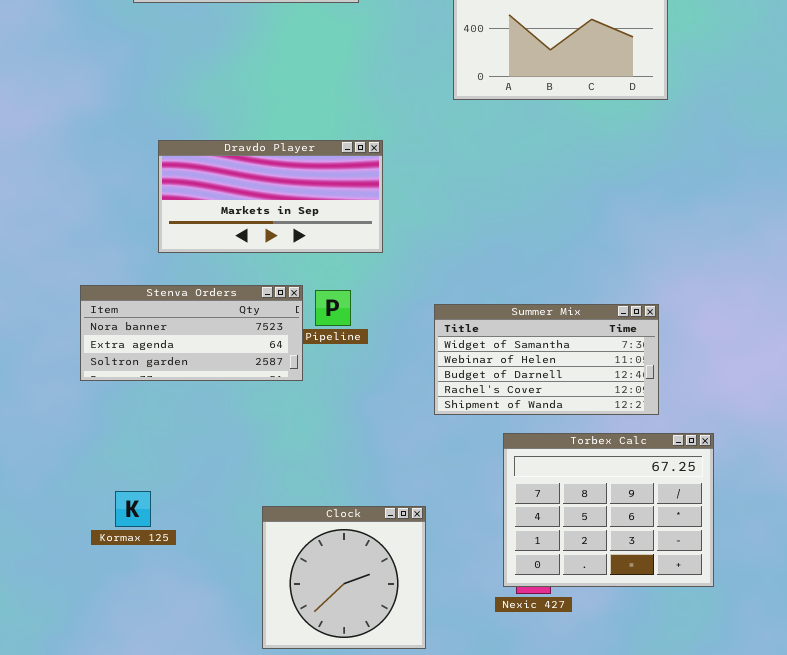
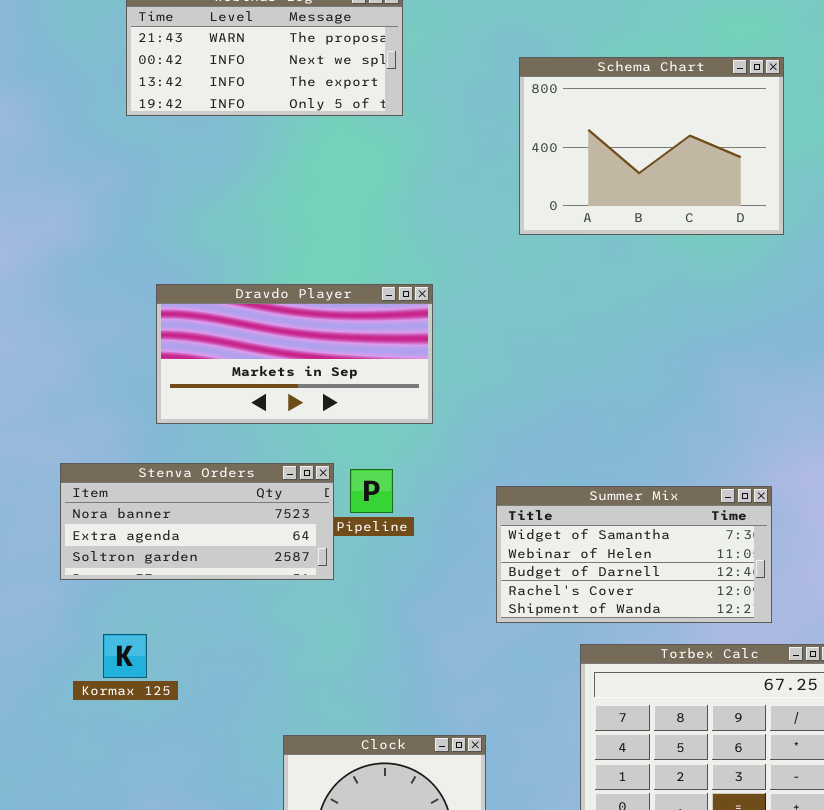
Kormax 125: [115,491,151,527] -> [103,634,147,678], moved

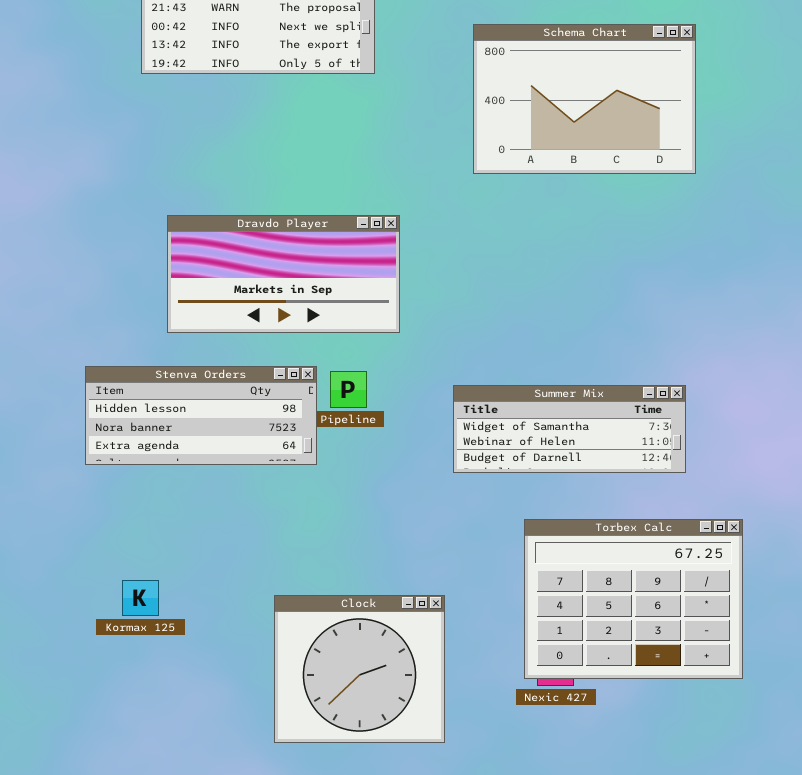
Stenva Orders: [60,463,334,580] -> [85,366,317,465], scrolled up 1 row
Summer Mix: [496,486,772,623] -> [453,385,686,473], resized
Kormax 125: [103,634,147,678] -> [122,580,159,616], moved

